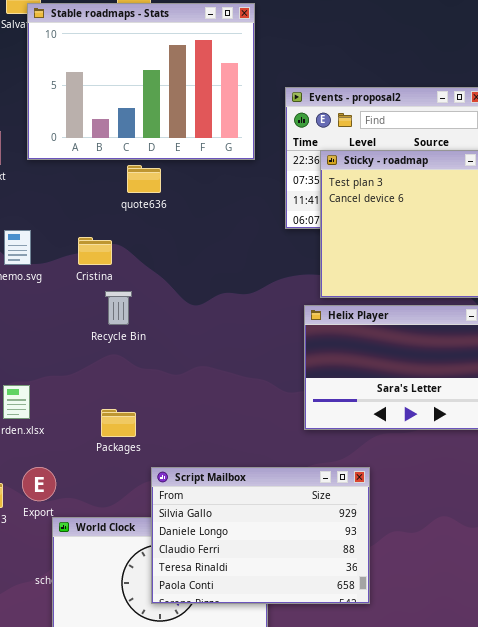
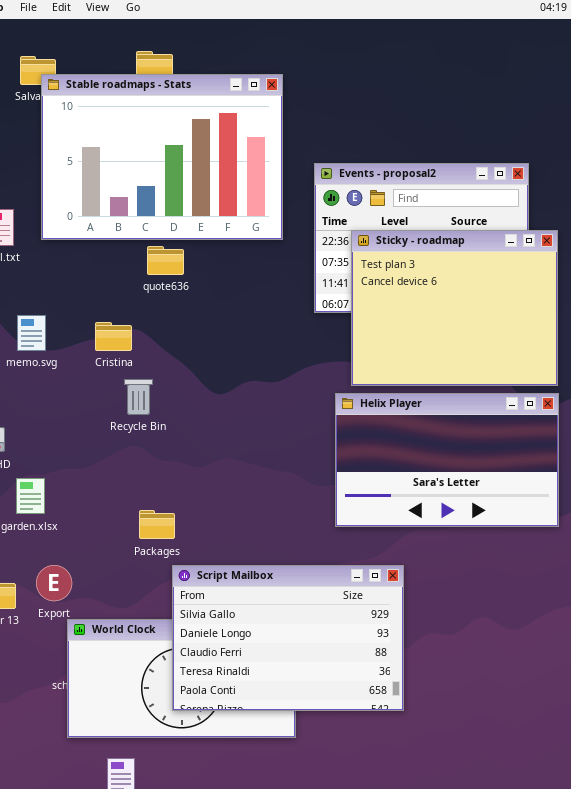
Packages: [101,409,136,437] -> [139,510,175,539], moved

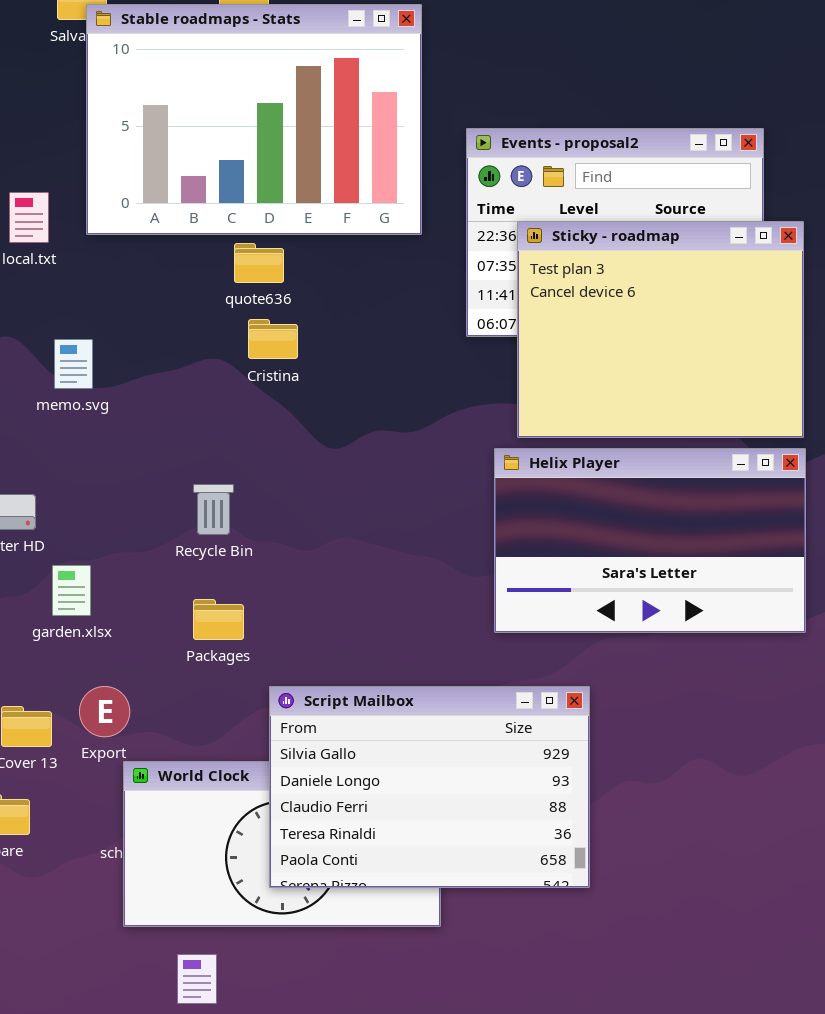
Cristina: [95,322,132,351] -> [248,319,298,359], moved
Recycle Bin: [124,379,153,415] -> [193,484,234,535], moved
Packages: [139,510,175,539] -> [193,599,244,640], moved

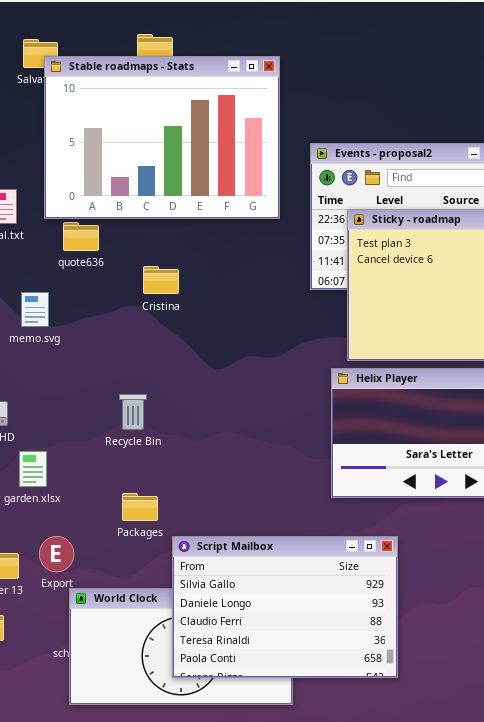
quote636: [234,243,284,283] -> [63,222,99,251], moved
Cristina: [248,319,298,359] -> [143,266,179,294], moved
Packages: [193,599,244,640] -> [122,493,158,521], moved

